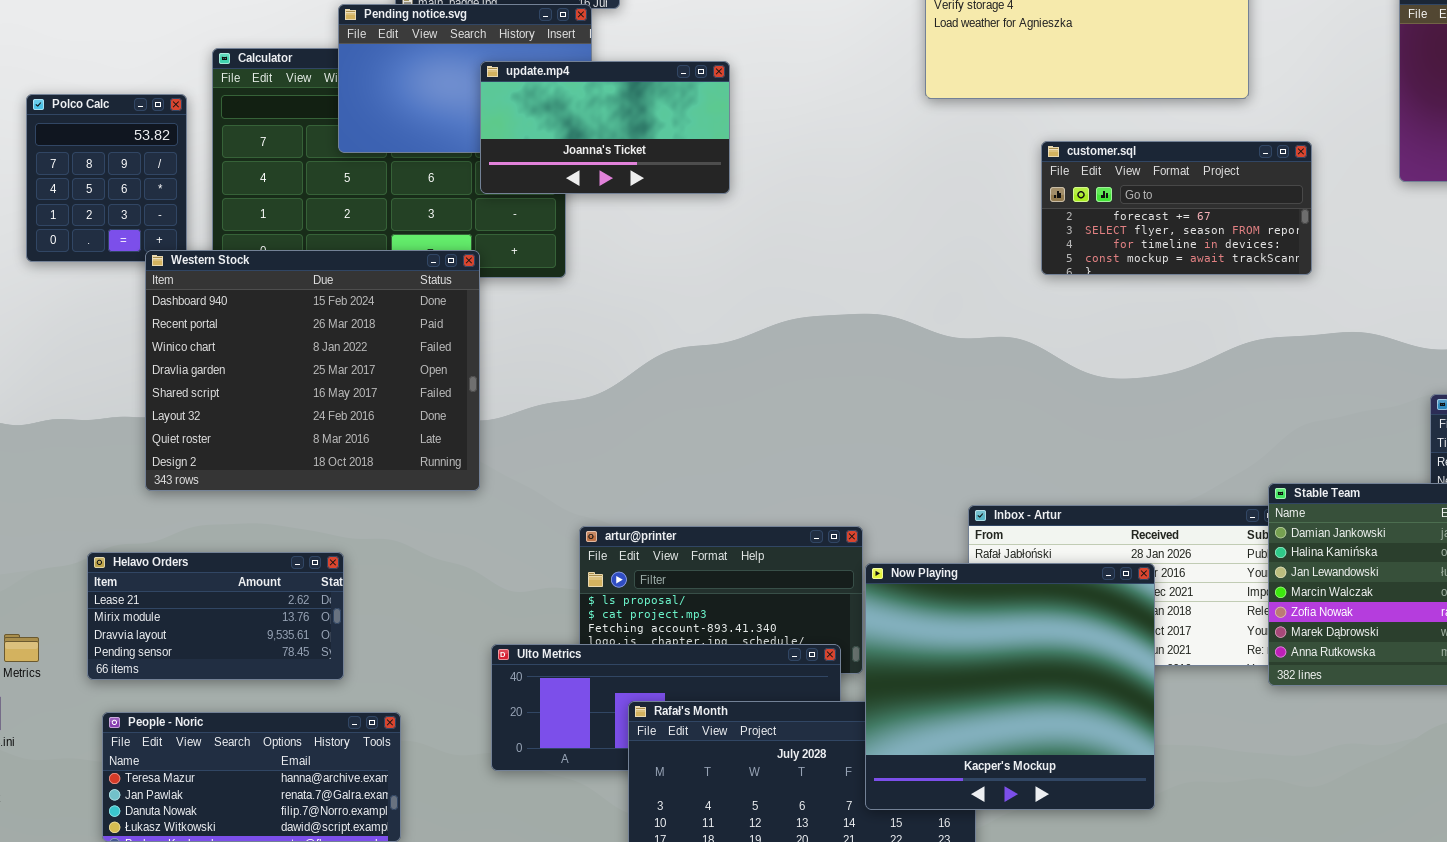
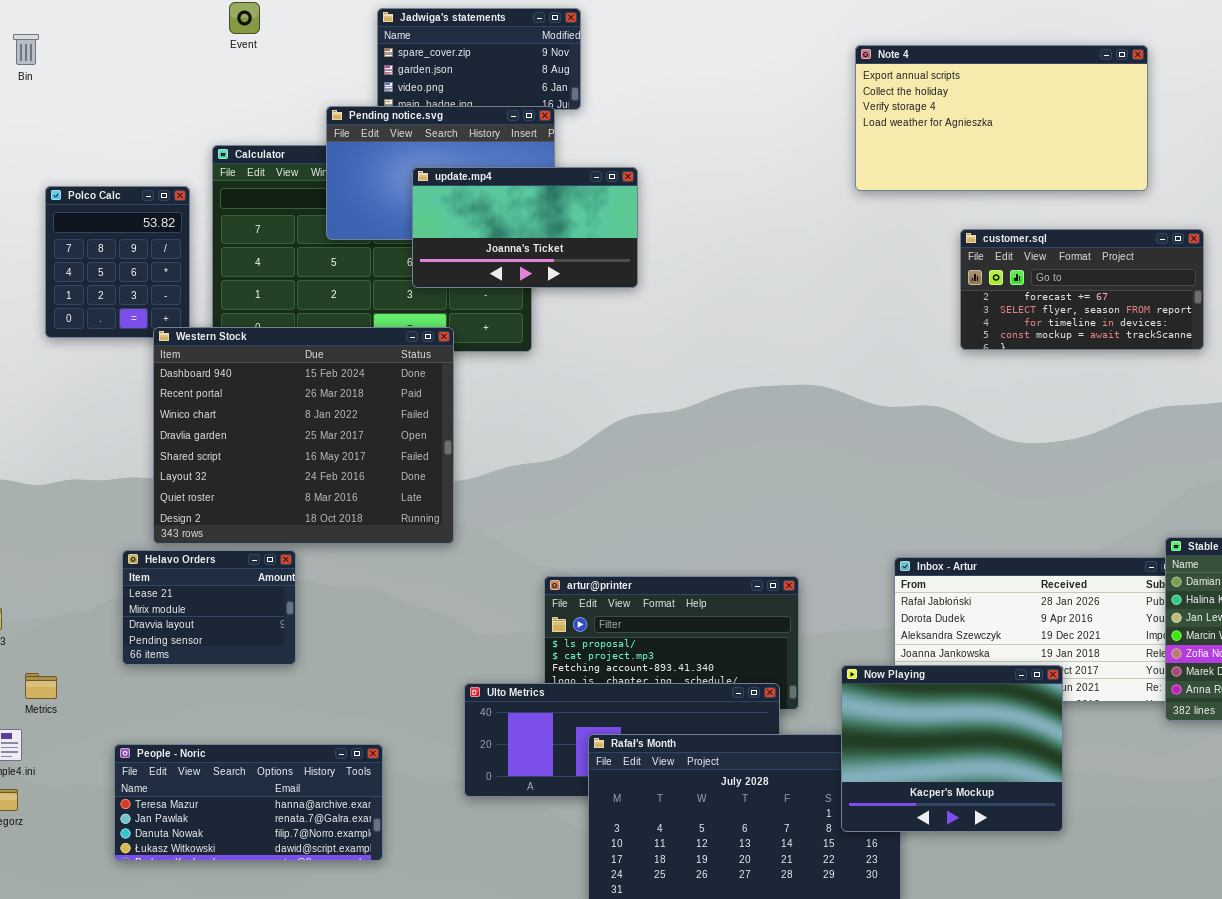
update.mp4: [480,61,730,194] -> [412,167,638,288], moved
Helavo Orders: [87,552,344,680] -> [122,550,296,665], moved, resized
Now Playing: [865,563,1155,810] -> [841,665,1063,832], resized

